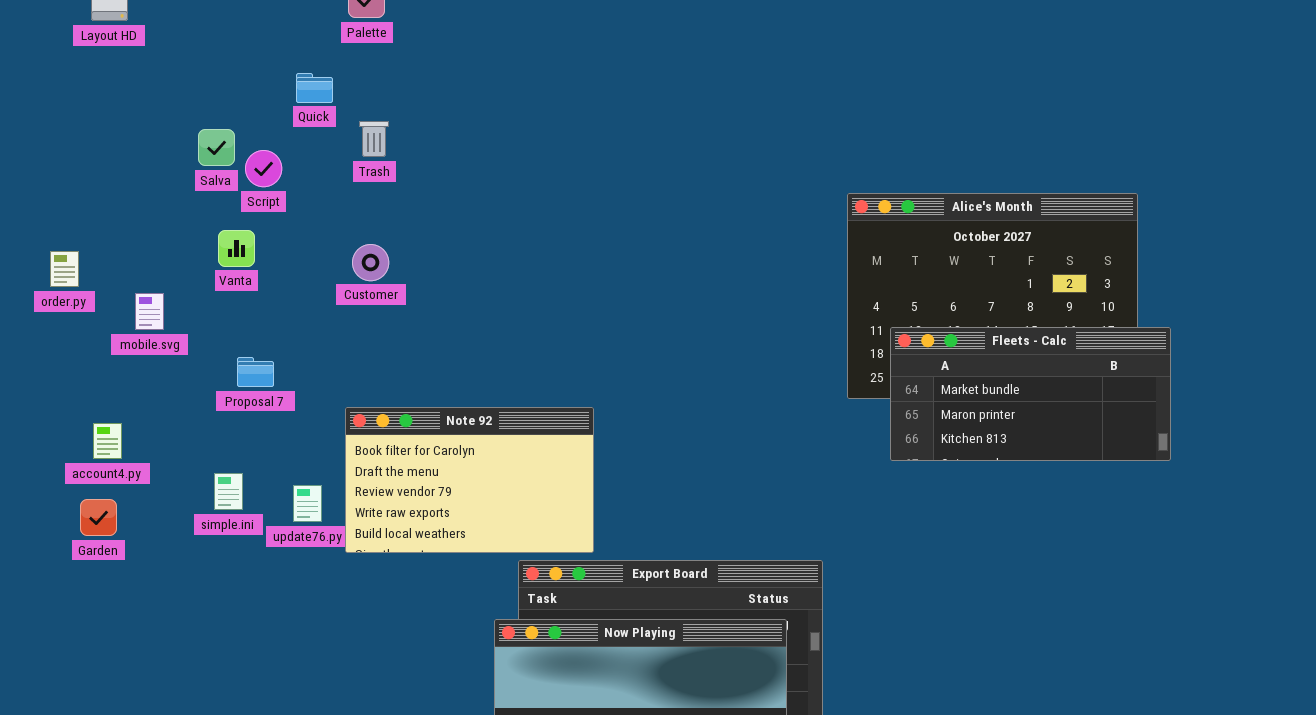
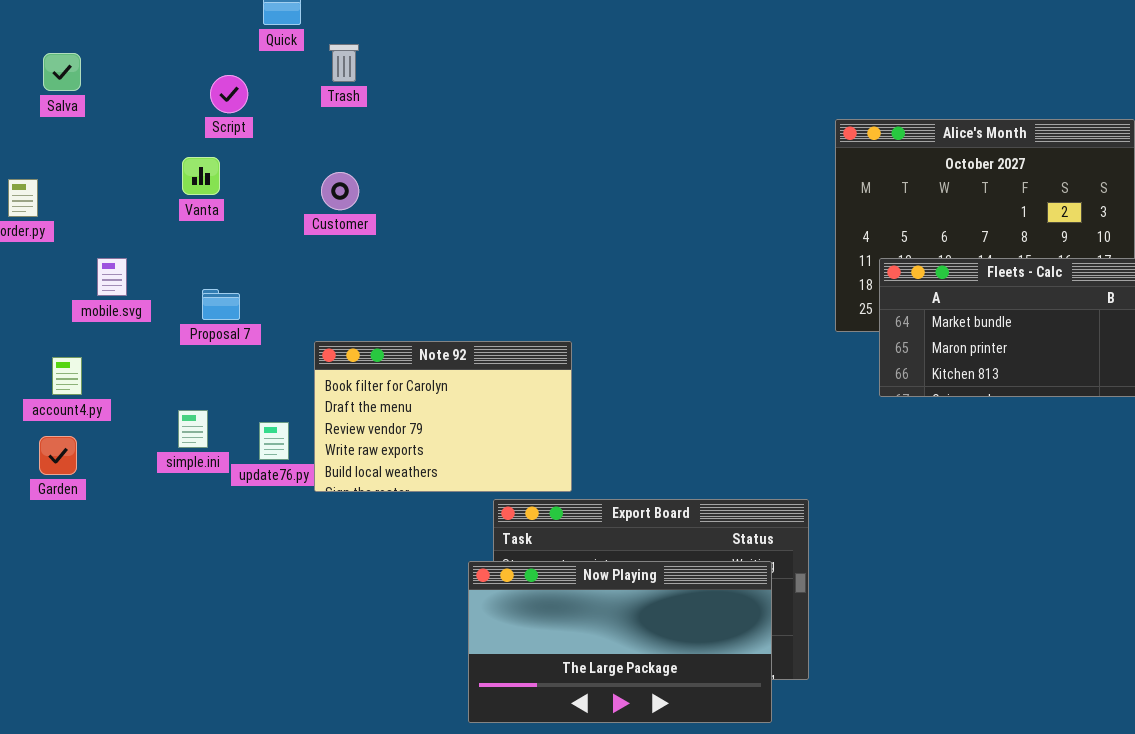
Salva: [198,129,235,166] -> [43,53,81,91], moved
mobile.svg: [135,293,164,330] -> [97,258,127,296], moved

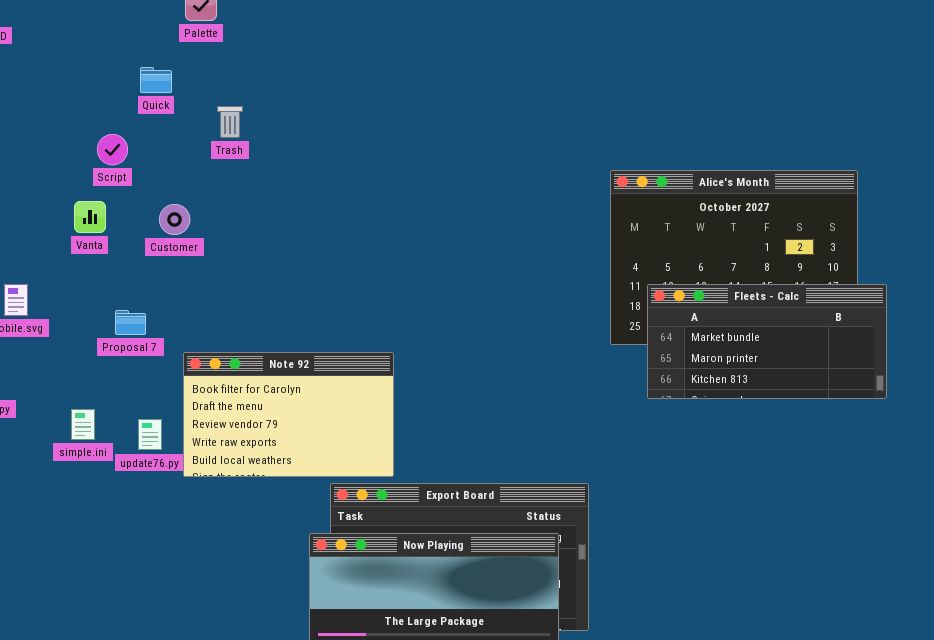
Trash: [329,44,359,82] -> [217,106,243,138], moved
Customer: [321,172,359,210] -> [159,204,190,235], moved
Proposal 7: [202,289,240,320] -> [115,310,146,335], moved

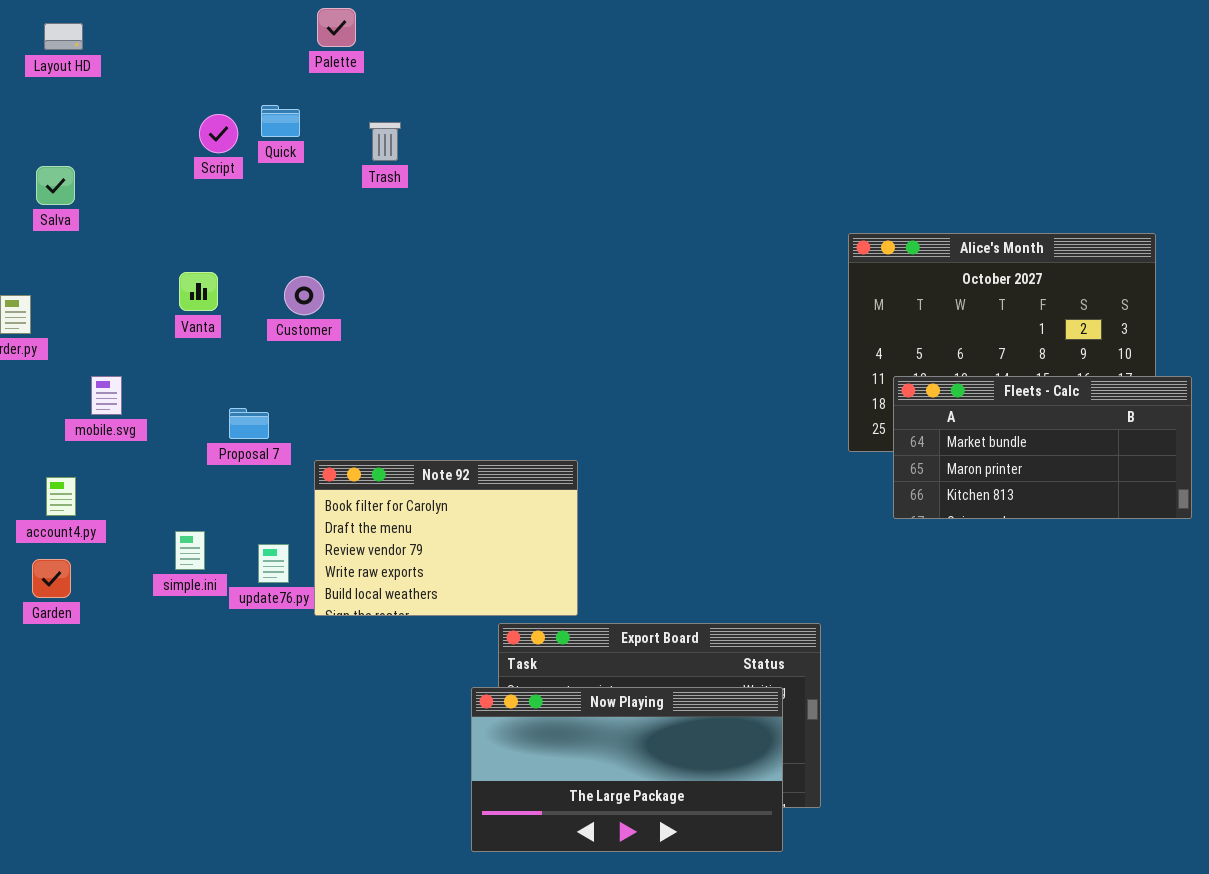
Trash: [217,106,243,138] -> [369,122,401,161], moved
Script: [97,134,128,165] -> [199,114,238,153], moved

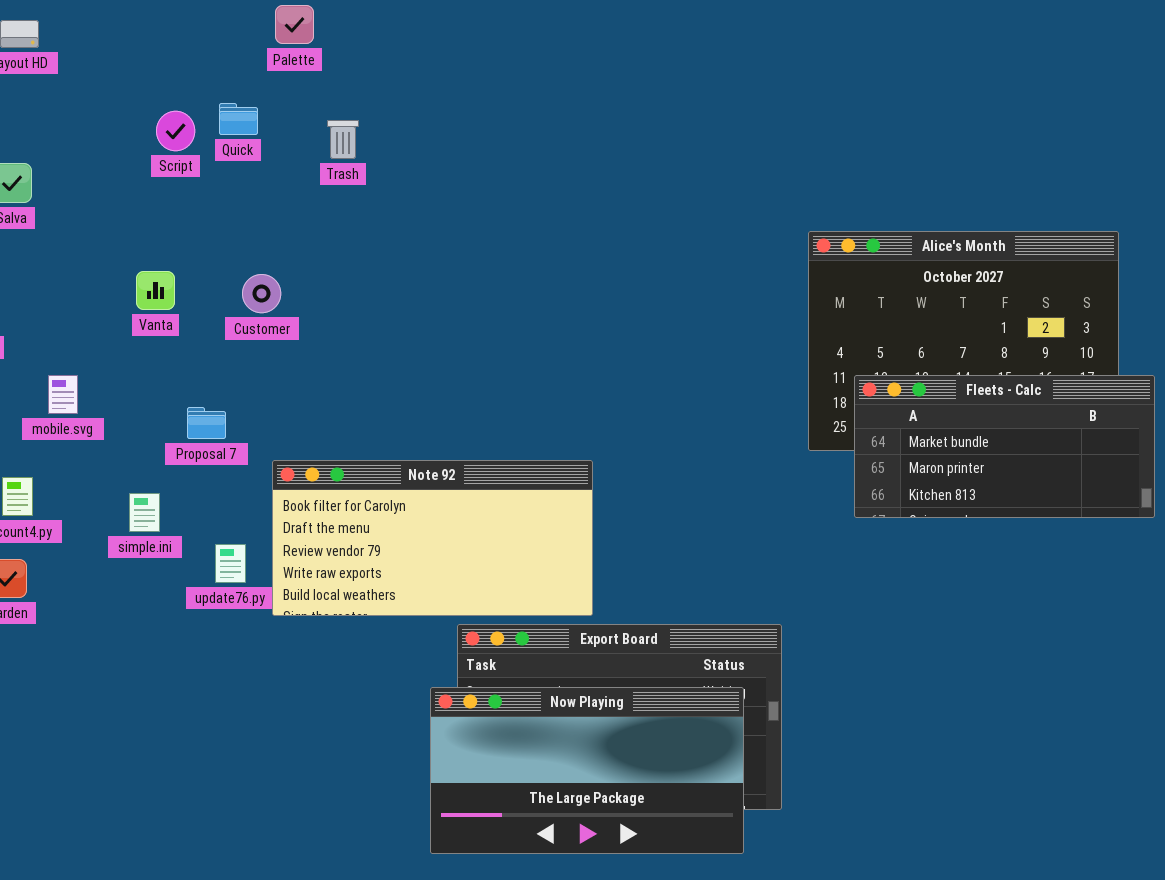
Note 92: [314,460,578,616] -> [272,460,593,616], resized
simple.ini: [175,531,205,570] -> [129,493,160,532], moved

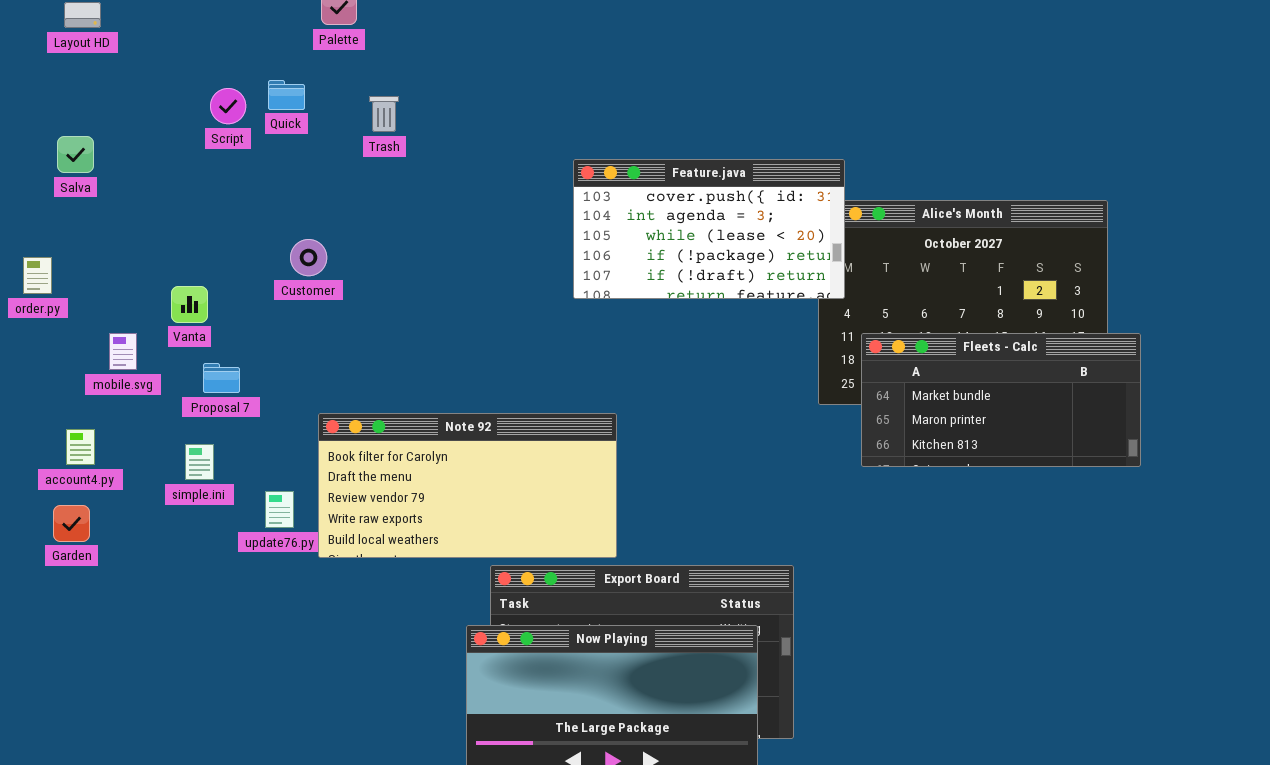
Feature.java: none -> [573,159,845,299], opened
Vanta: [136,271,175,310] -> [171,286,208,323], moved
Proposal 7: [187,407,226,439] -> [203,363,240,393], moved

